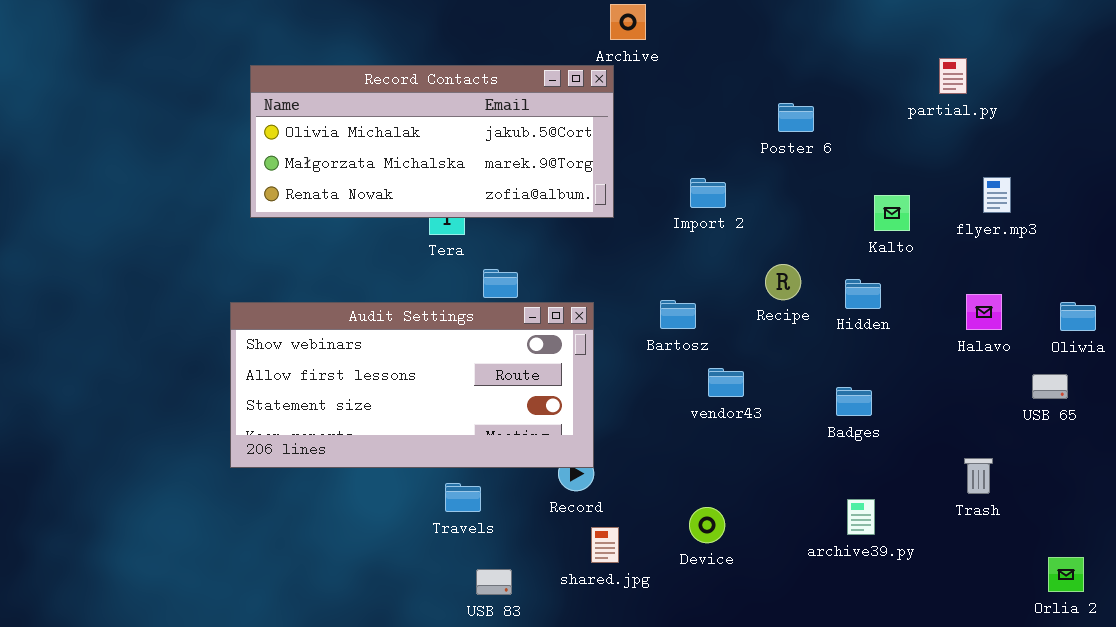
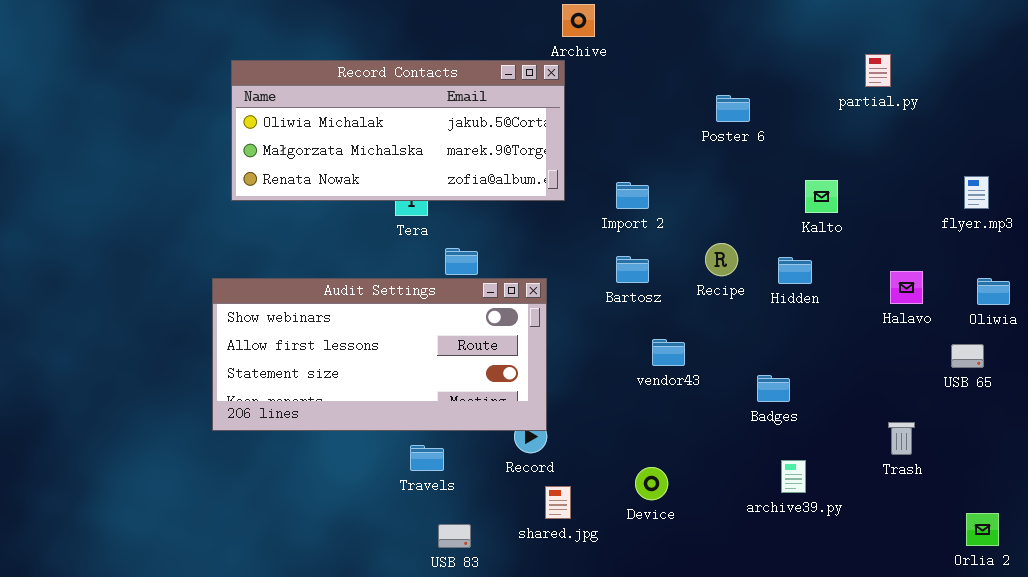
flyer.mp3: [983,177,1011,213] -> [964,176,989,209], moved
Import 2: [690,178,726,208] -> [616,182,649,209], moved
Bartosz: [660,300,696,329] -> [616,256,649,283], moved
Badges: [836,387,872,416] -> [757,375,790,402], moved

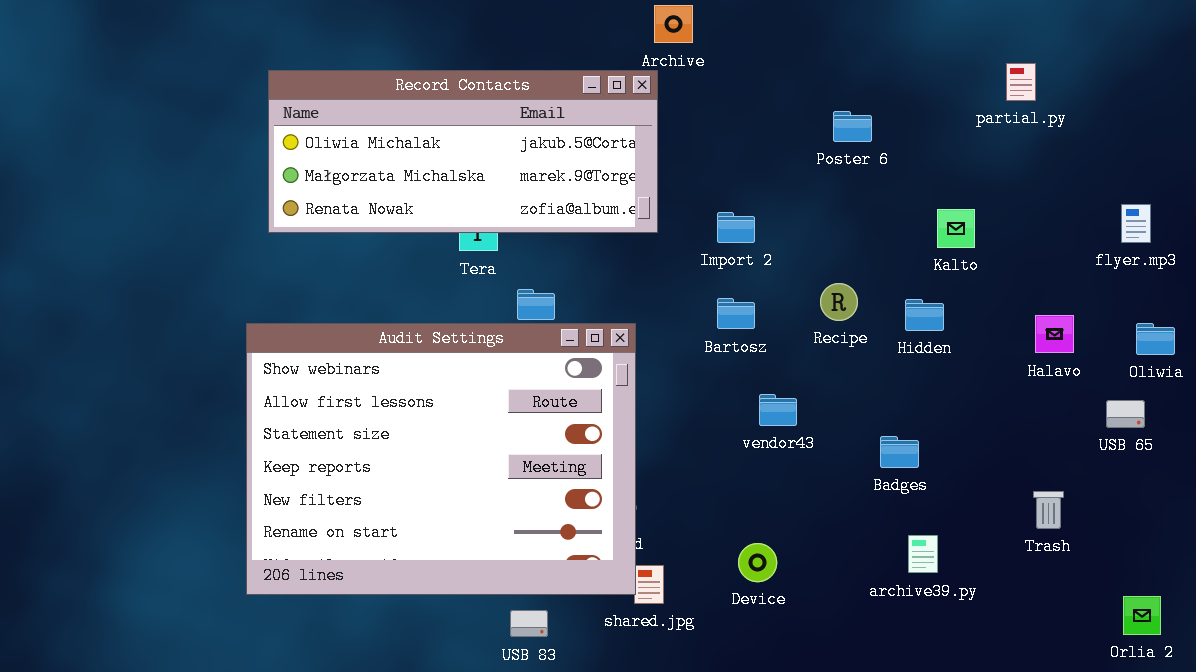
Audit Settings: [212,278,547,431] -> [246,323,636,595], resized

